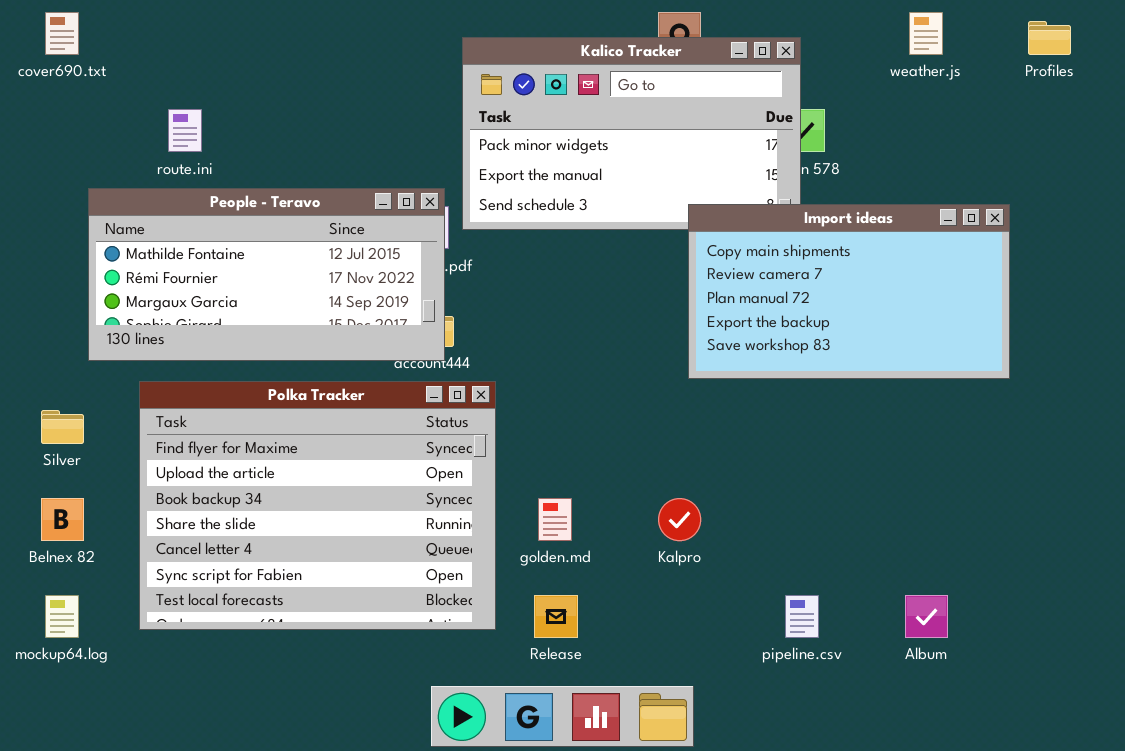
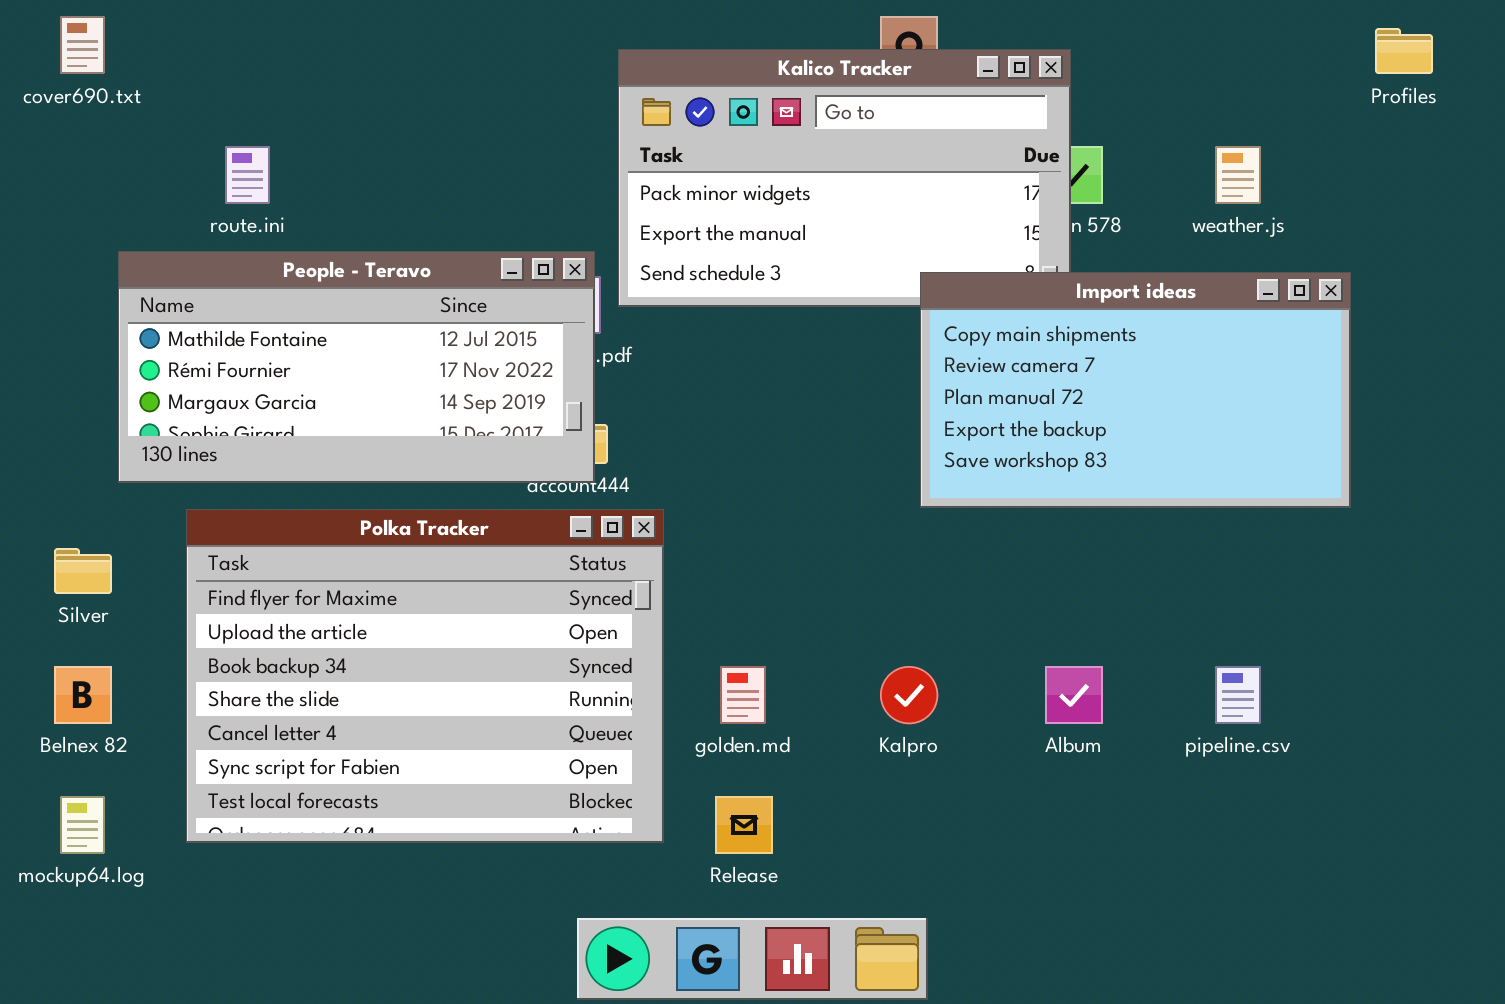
weather.js: [909,12,943,55] -> [1215,146,1261,204], moved
pipeline.csv: [785,595,819,638] -> [1215,666,1261,724], moved
Album: [905,595,948,638] -> [1045,666,1103,724], moved

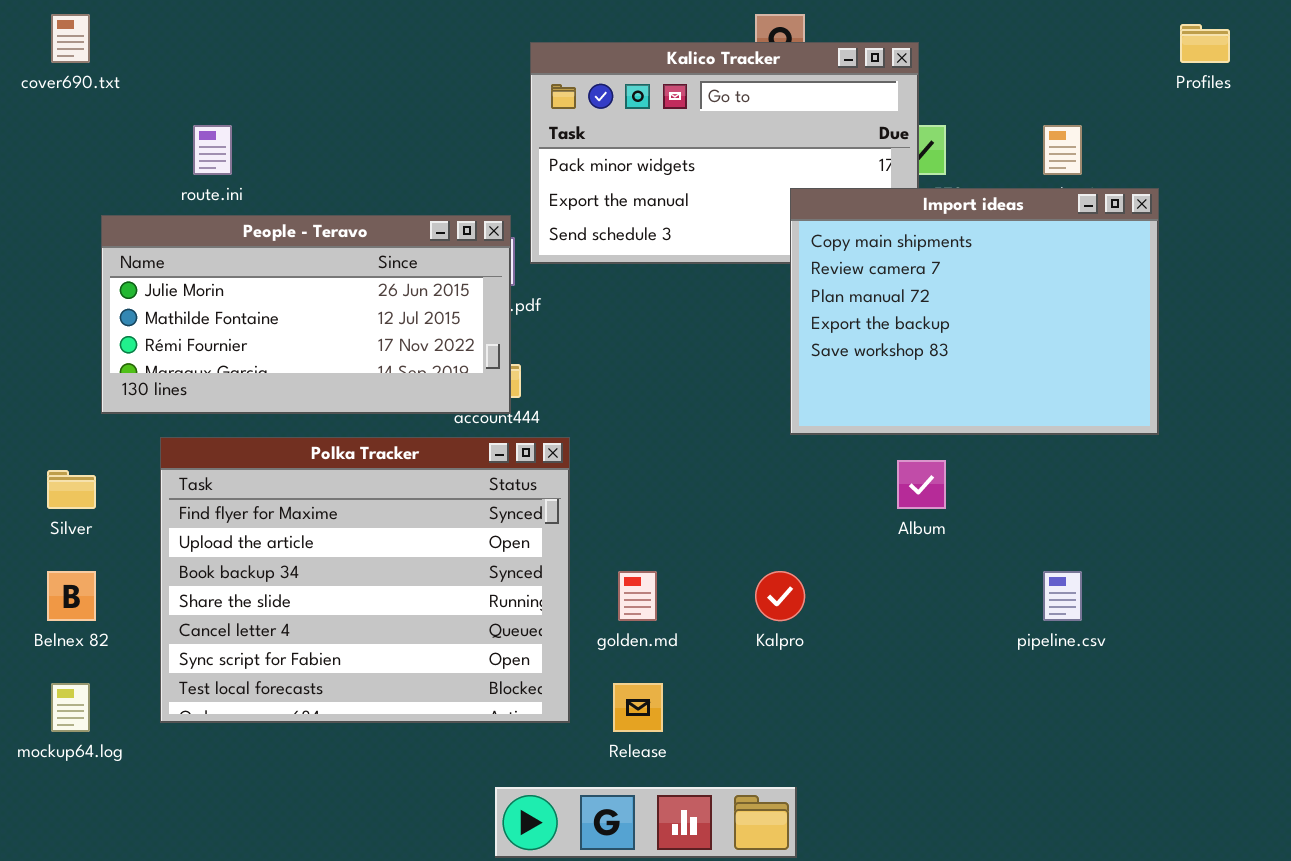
People - Teravo: [118,251,595,483] -> [101,215,511,414], scrolled up 1 row
Import ideas: [920,272,1351,508] -> [790,188,1159,435], resized
Album: [1045,666,1103,724] -> [897,460,946,509], moved

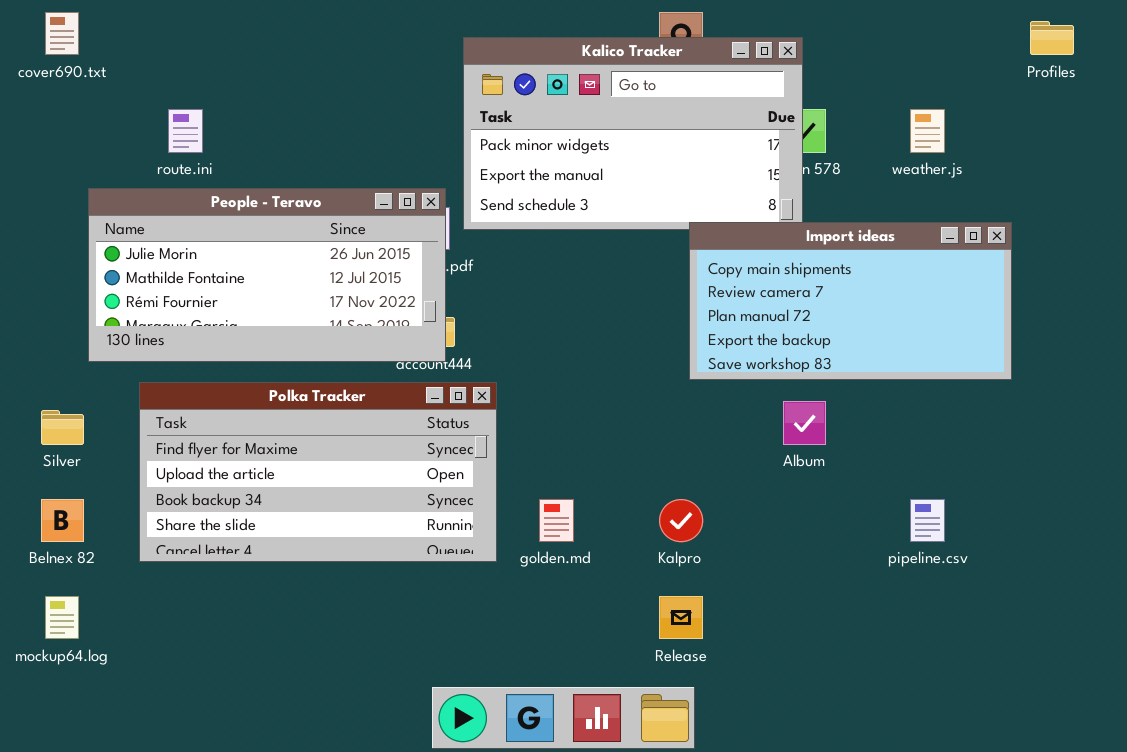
Import ideas: [790,188,1159,435] -> [689,222,1012,380], resized
Polka Tracker: [160,437,570,723] -> [139,382,497,562], resized
Release: [613,683,663,732] -> [659,596,703,639], moved

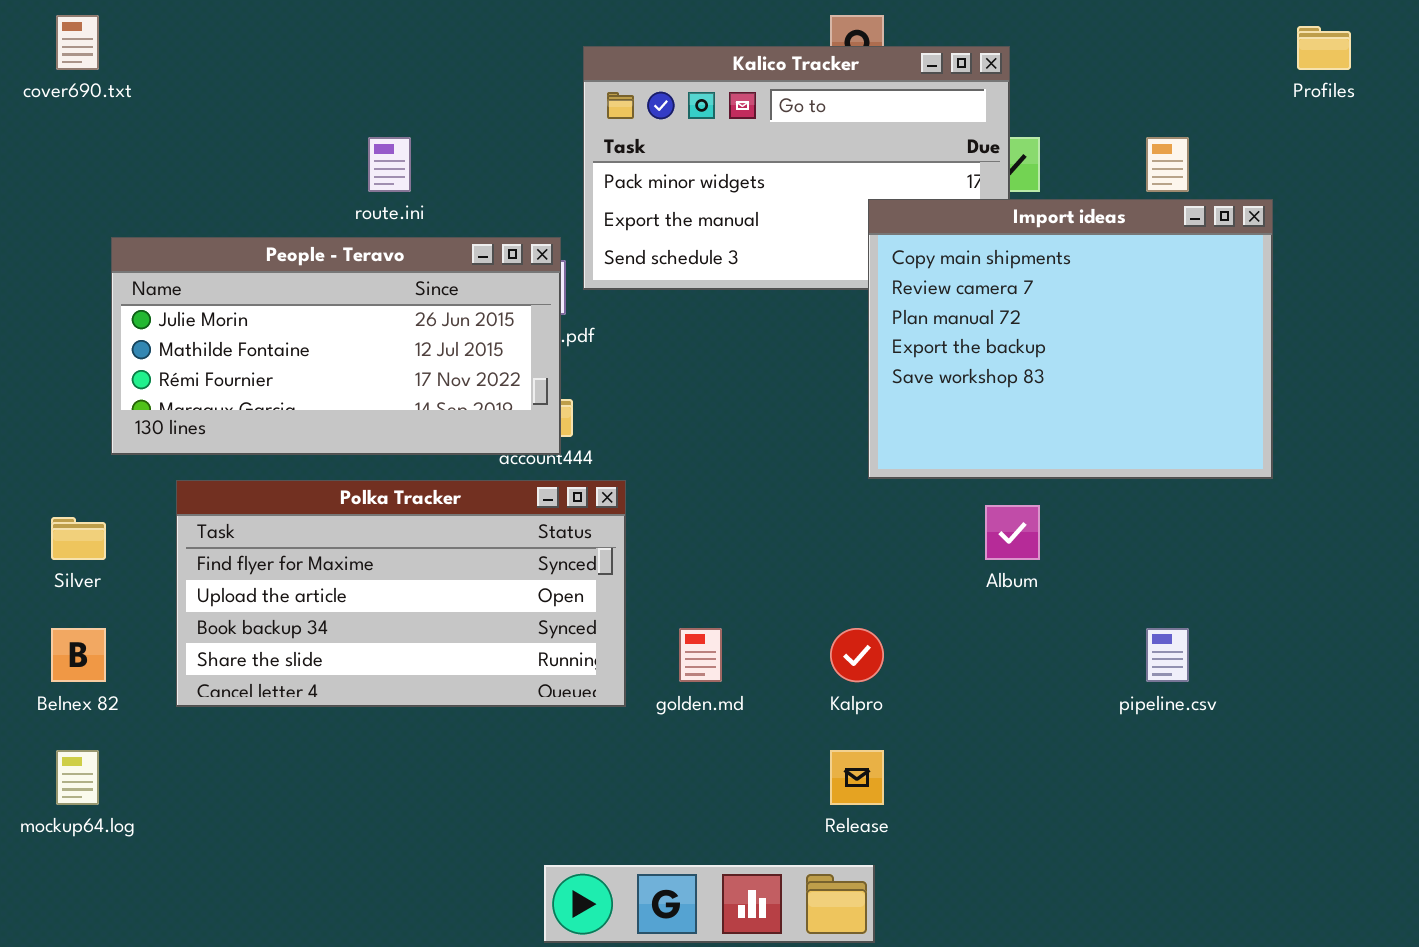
route.ini: [168,109,203,153] -> [368,137,411,192], moved
Import ideas: [689,222,1012,380] -> [868,199,1273,479], resized

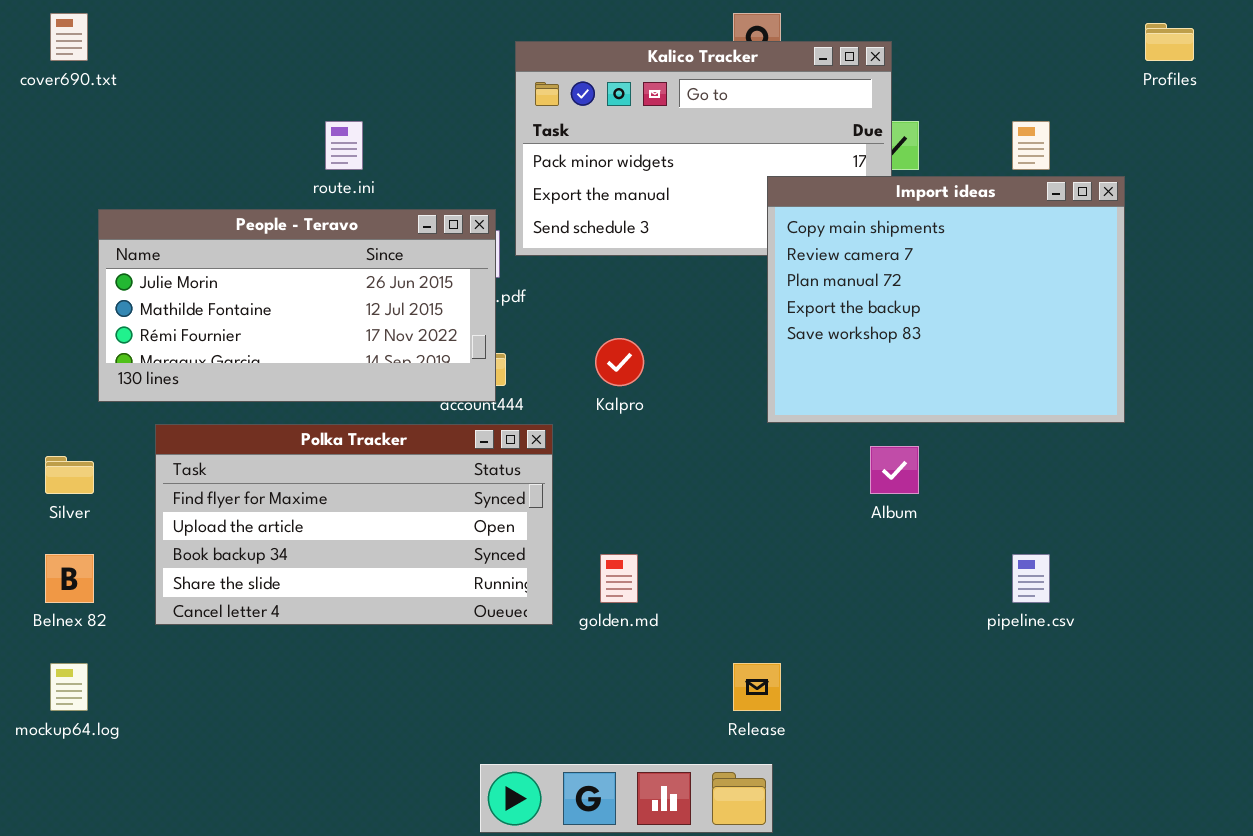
Kalpro: [830,628,884,682] -> [595,338,644,386], moved

